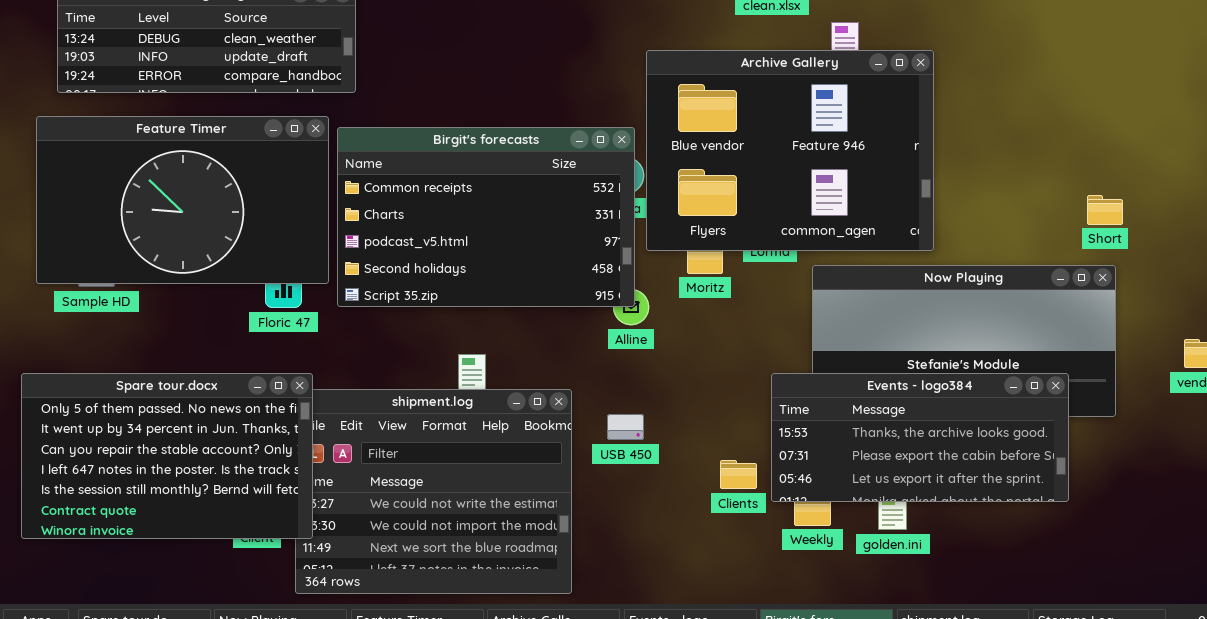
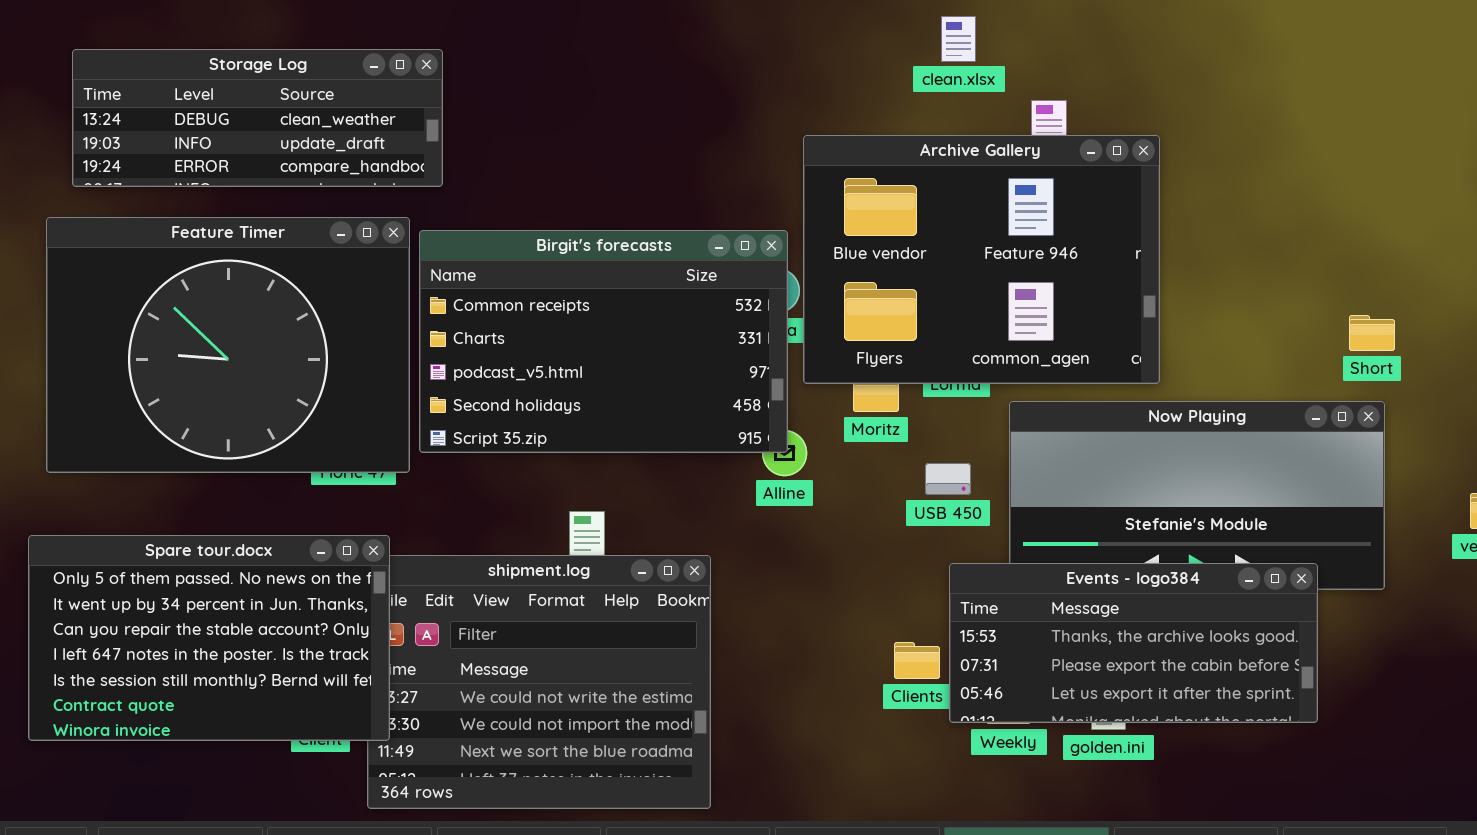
Feature Timer: [36,116,329,284] -> [46,217,410,473], resized
Events - logo384: [771,373,1069,502] -> [949,563,1318,723], moved
USB 450: [607,414,644,440] -> [925,463,971,495], moved

